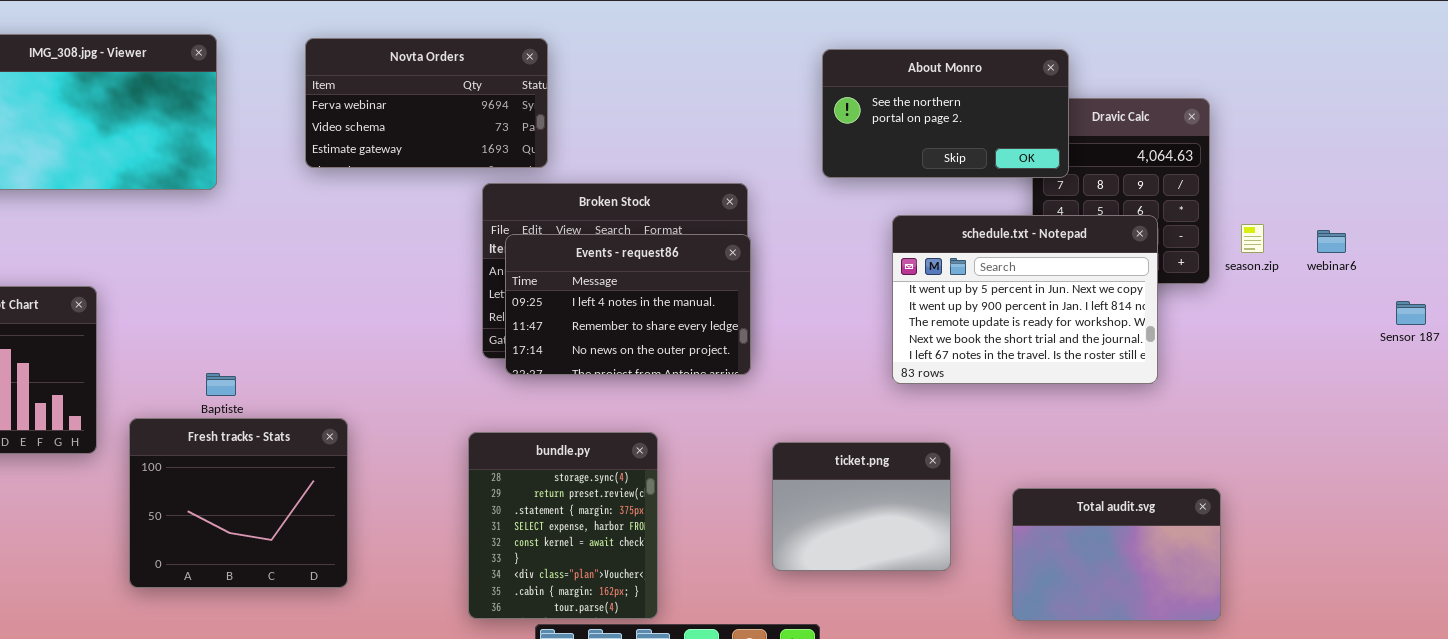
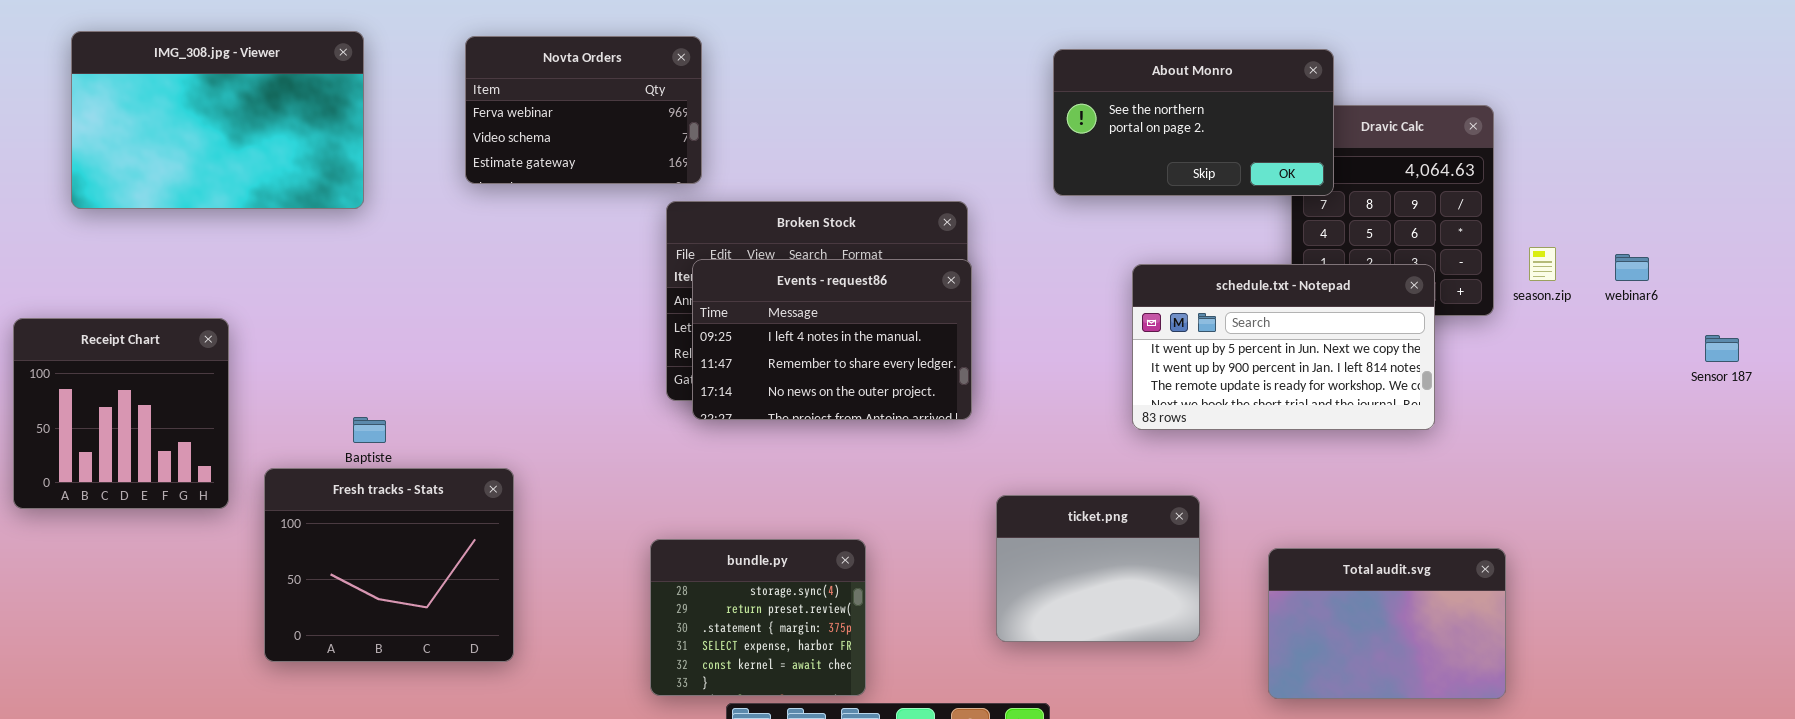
Novta Orders: [305,38,548,168] -> [465,36,702,184], resized
schedule.txt - Notepad: [892,215,1158,384] -> [1132,264,1435,430], resized
bundle.py: [468,432,658,619] -> [650,539,866,696], resized

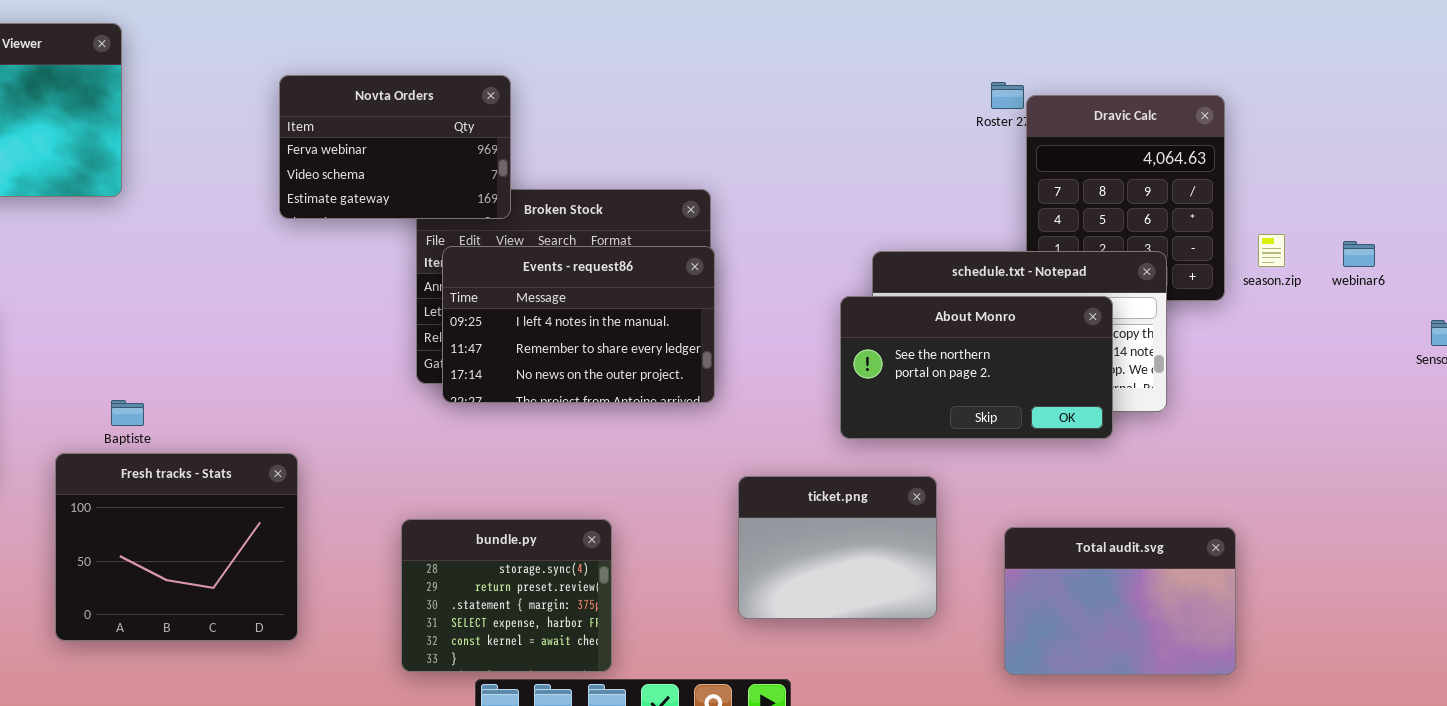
Novta Orders: [465,36,702,184] -> [279,75,511,219], moved
About Monro: [1053,49,1334,196] -> [840,296,1113,439], moved
Fresh tracks - Stats: [264,468,514,662] -> [55,453,298,641], moved

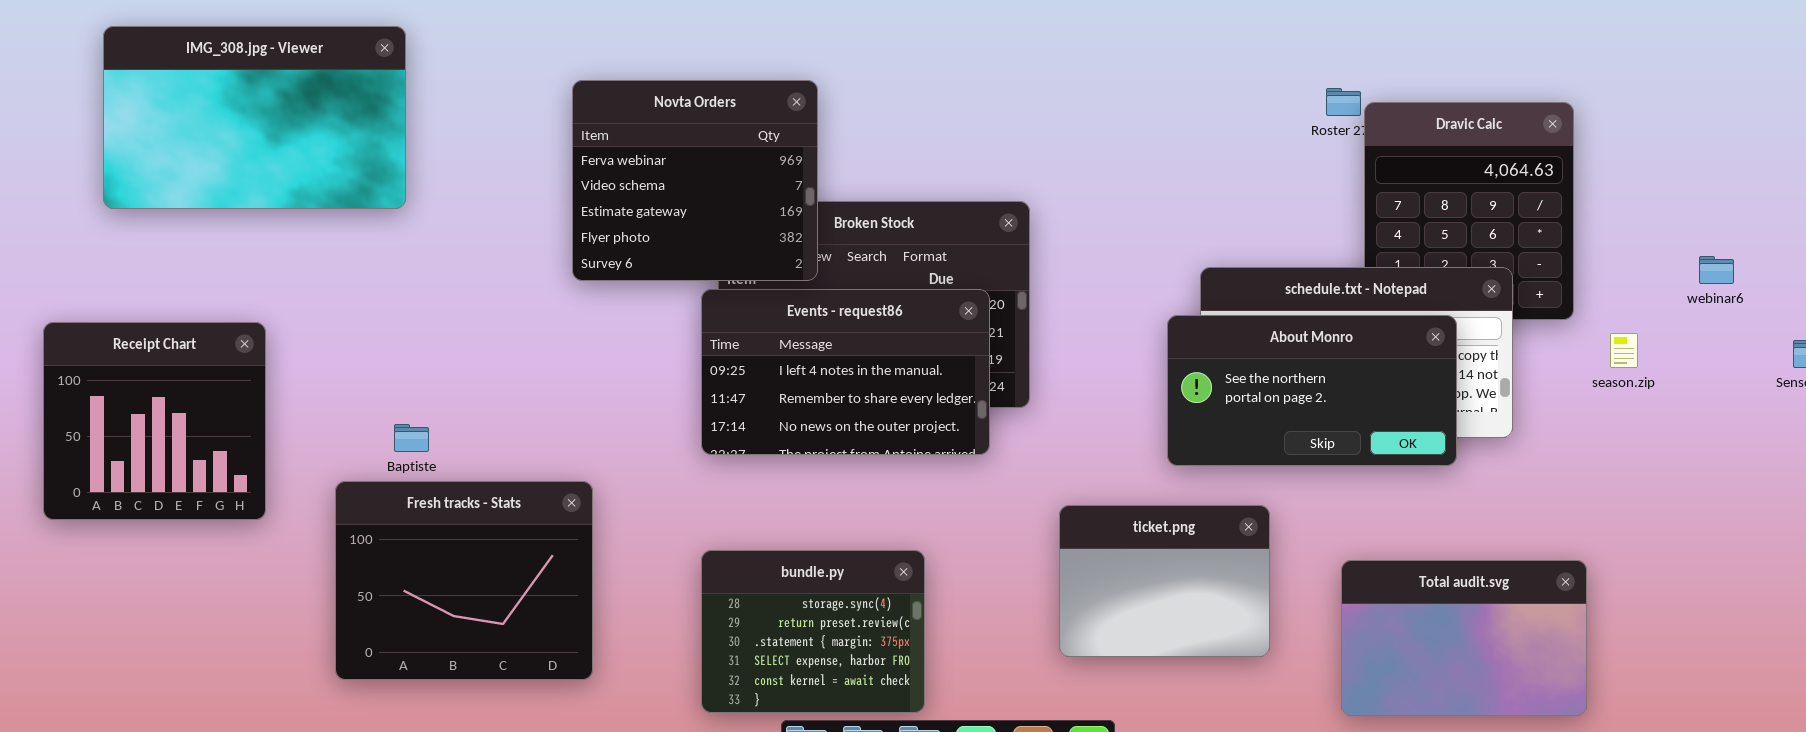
Novta Orders: [279,75,511,219] -> [572,80,818,281], resized
season.zip: [1258,234,1285,267] -> [1610,333,1638,368], moved
Events - request86: [442,246,715,403] -> [701,289,990,455], moved

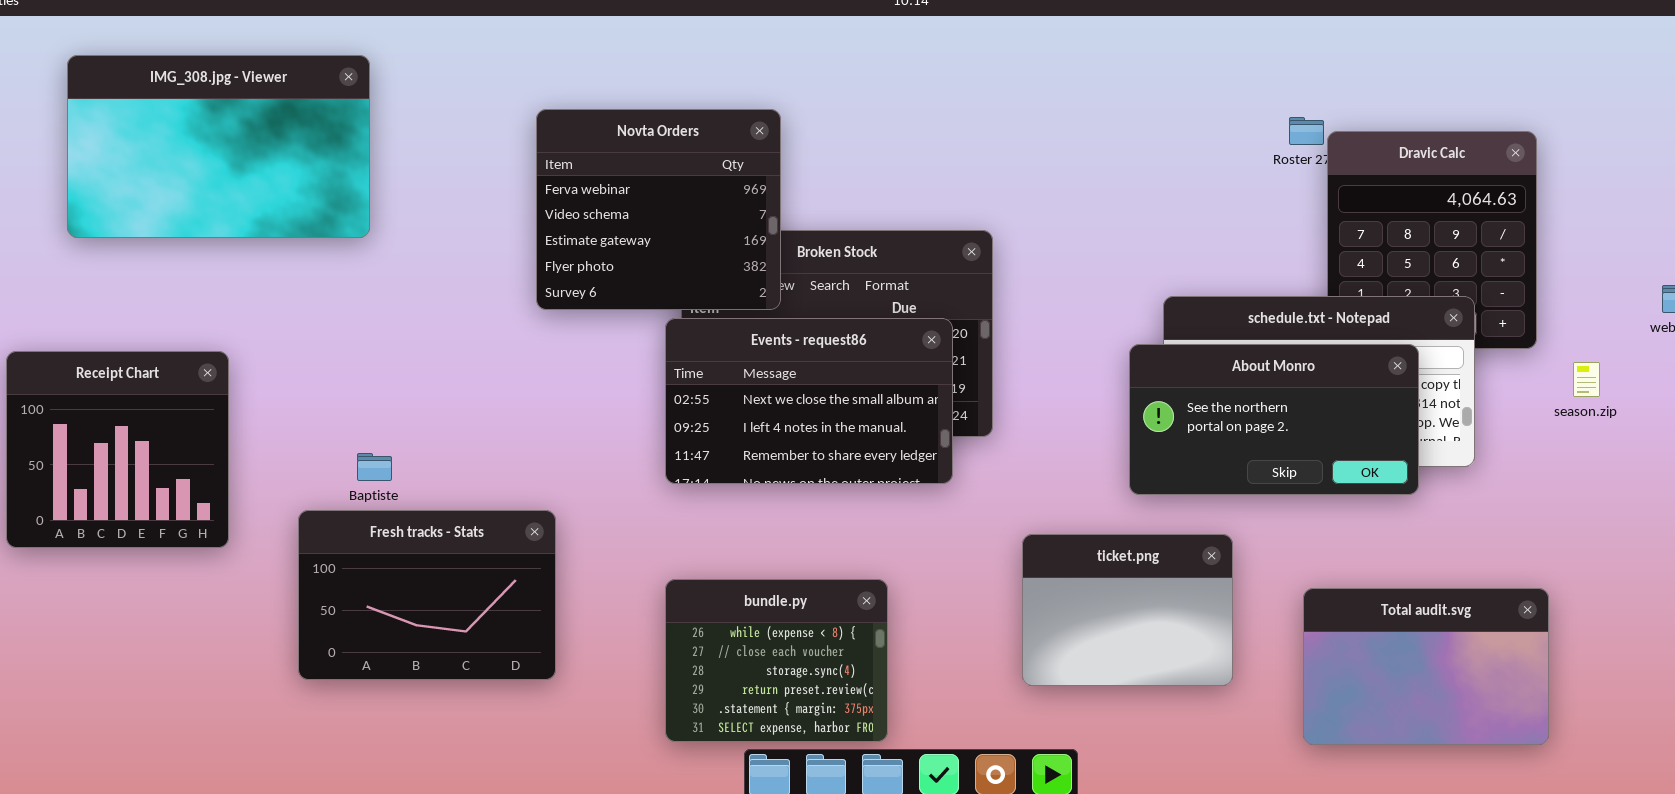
Events - request86: [701,289,990,455] -> [665,318,953,484], scrolled up 1 row
Fresh tracks - Stats: [335,481,593,680] -> [298,510,556,680], resized
bundle.py: [701,550,925,713] -> [665,579,888,742], scrolled up 2 rows

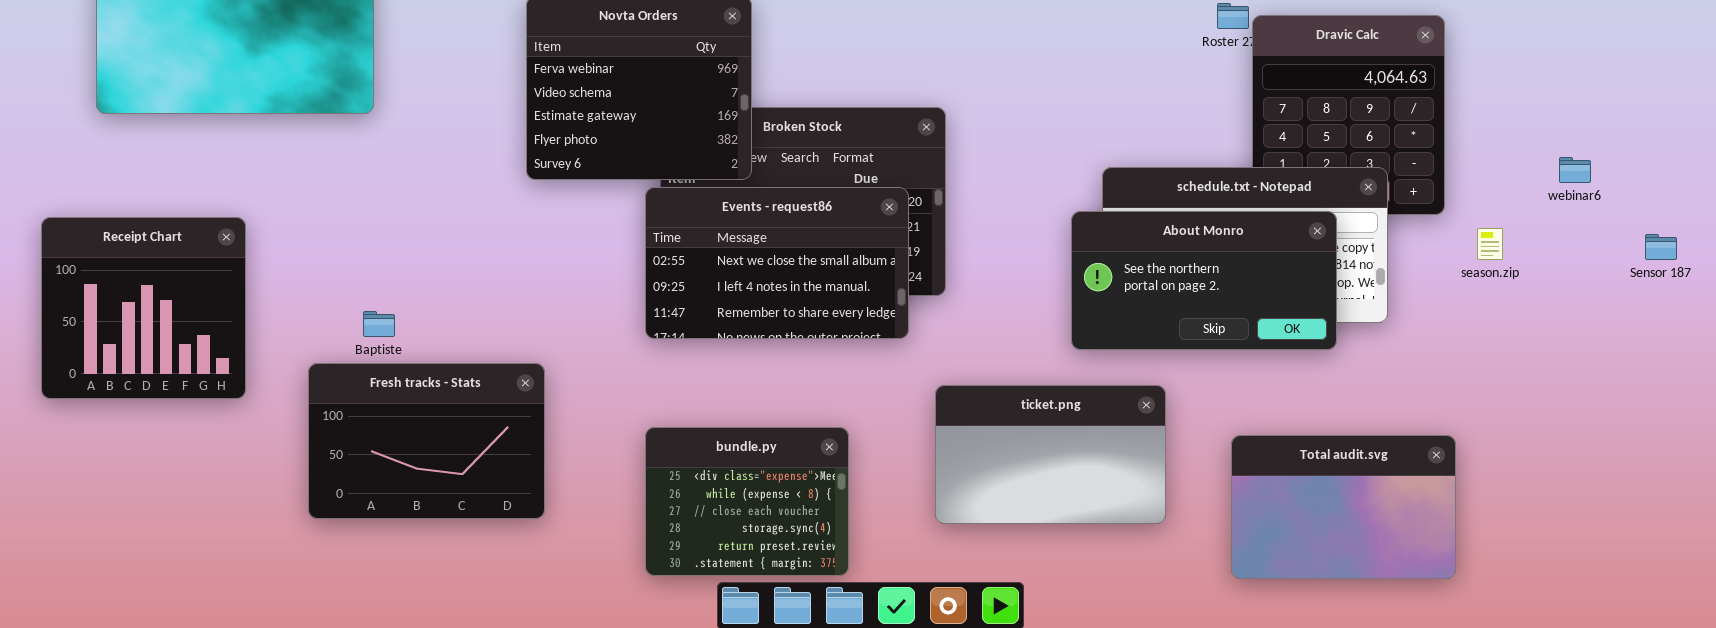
ticket.png: [1022,534,1233,686] -> [935,385,1166,524], resized
bundle.py: [665,579,888,742] -> [645,427,849,576], scrolled up 1 row

